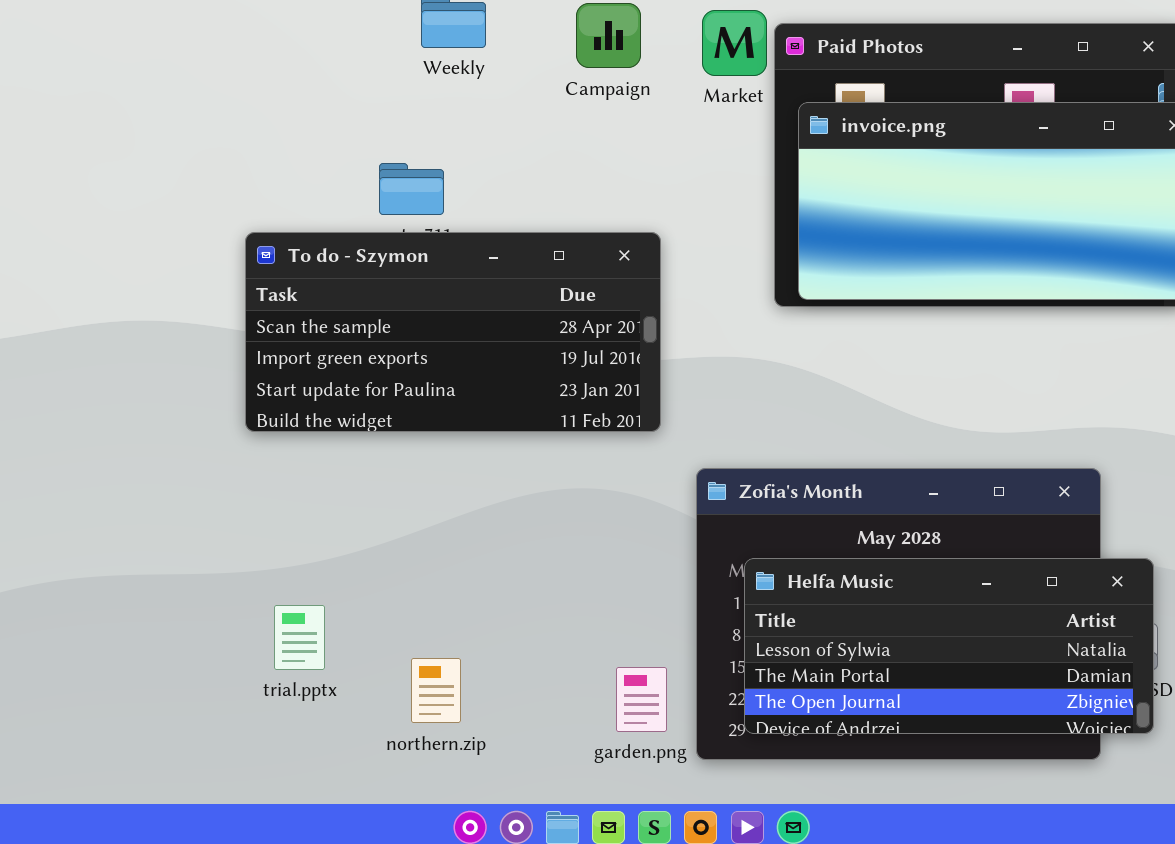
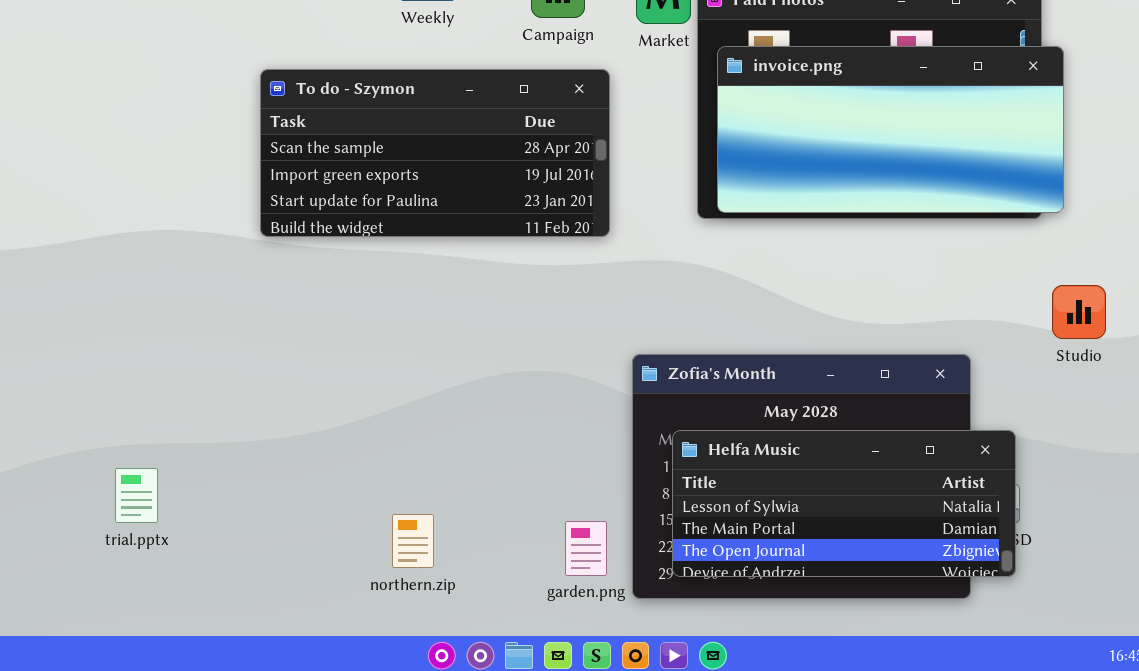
To do - Szymon: [245,232,661,432] -> [260,69,610,237], moved
trial.pptx: [274,605,325,670] -> [115,468,158,523], moved

